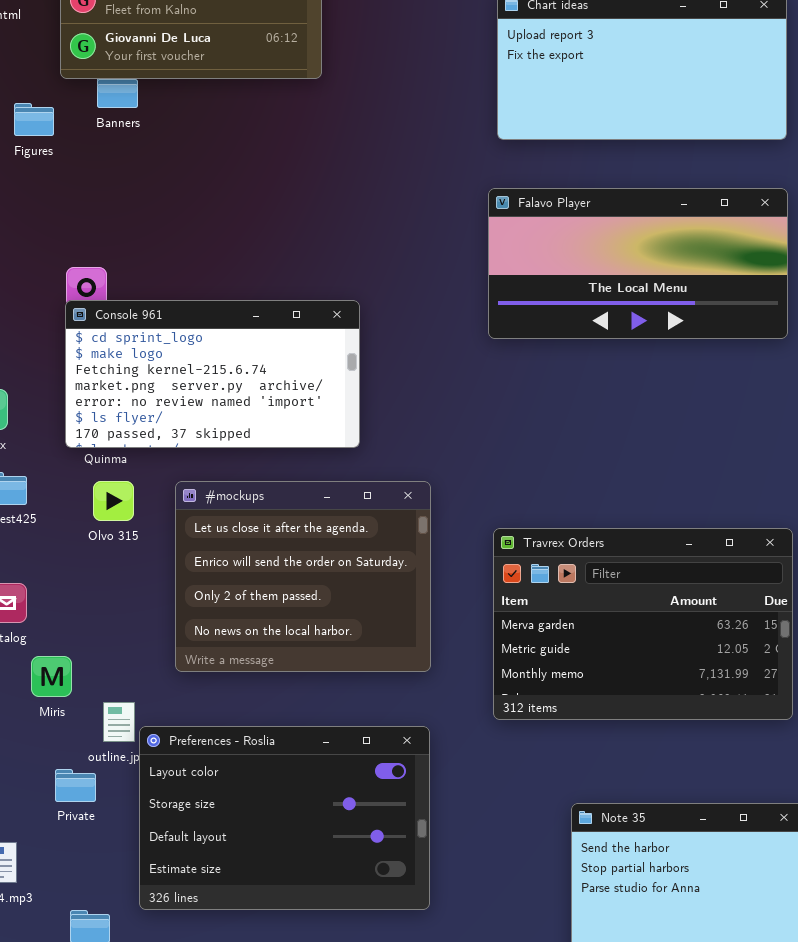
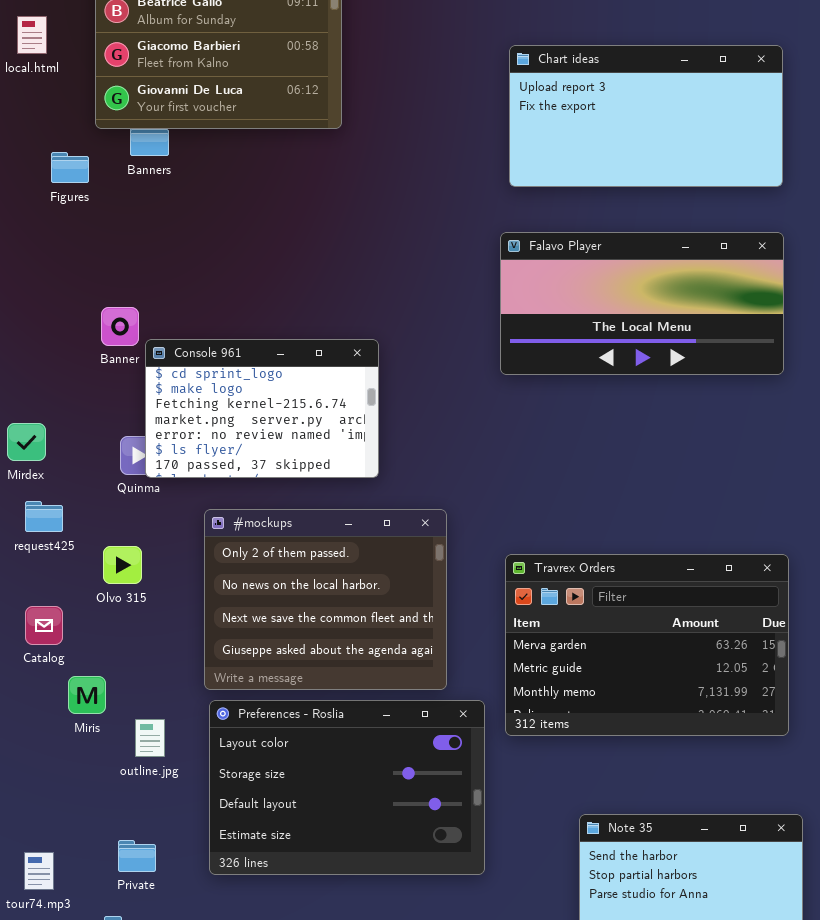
Console 961: [65,300,360,448] -> [145,339,379,478], resized
Olvo 315: [93,481,134,521] -> [103,546,142,584], moved
#mockups: [175,481,431,672] -> [204,509,447,690], scrolled down 2 rows
Preferences - Roslia: [139,726,430,910] -> [209,700,485,875], moved
Private: [55,769,96,802] -> [118,840,156,872], moved

